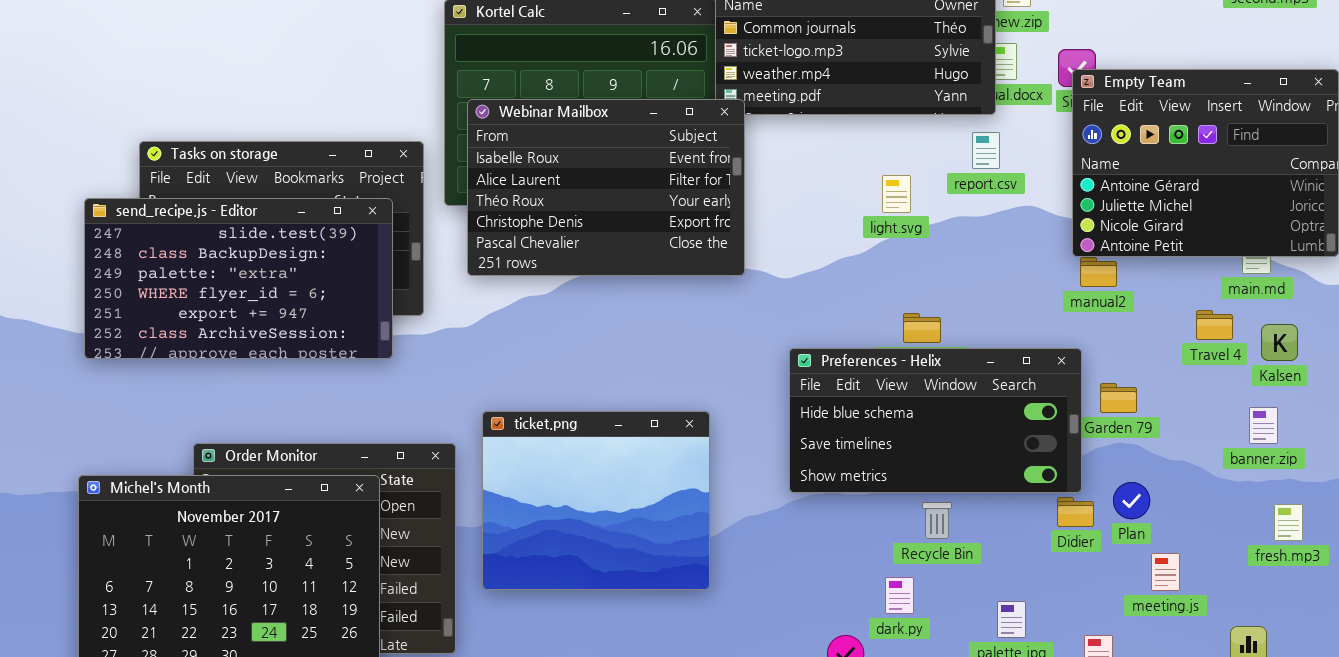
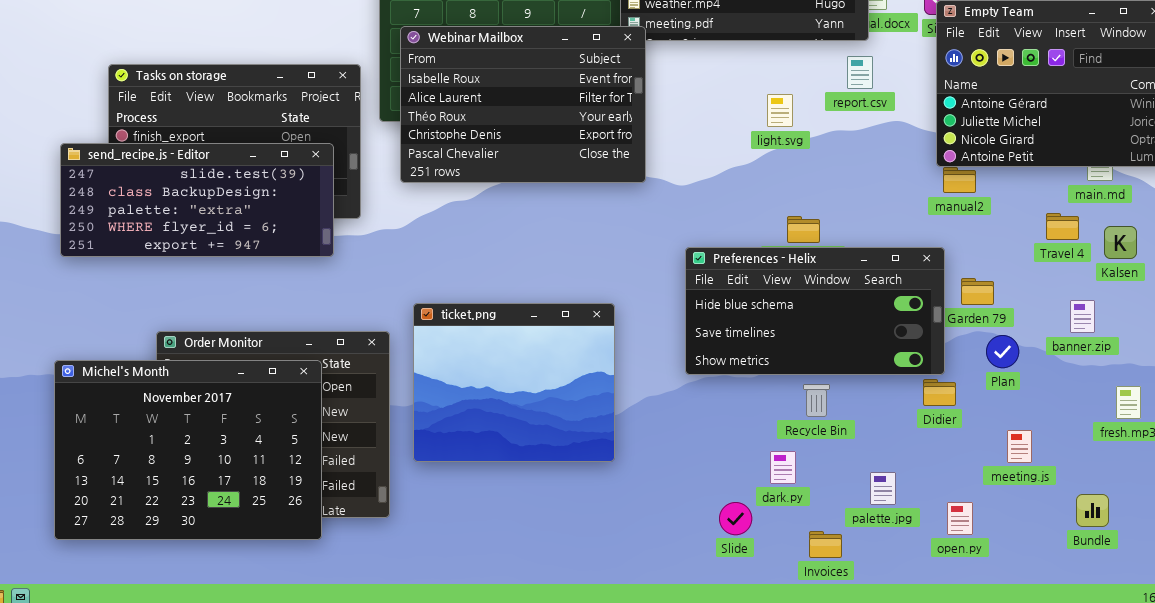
send_recipe.js - Editor: [84,198,393,359] -> [60,143,334,257], resized
banner.zip: [1249,407,1278,444] -> [1070,300,1095,333], moved
Plan: [1113,482,1150,519] -> [986,335,1019,368], moved

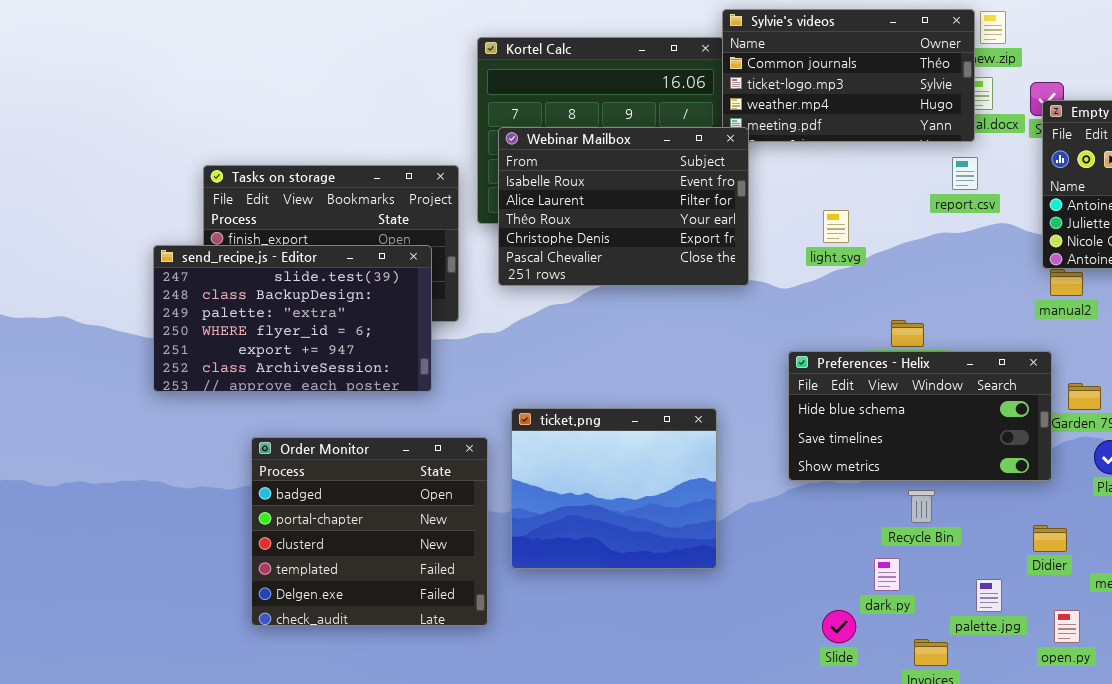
light.svg: [767,94,793,127] -> [823,210,849,243], moved
send_recipe.js - Editor: [60,143,334,257] -> [153,245,432,392], resized
Michel's Month: [54,360,322,540] -> none, closed
Didier: [923,379,956,406] -> [1033,525,1067,552], moved

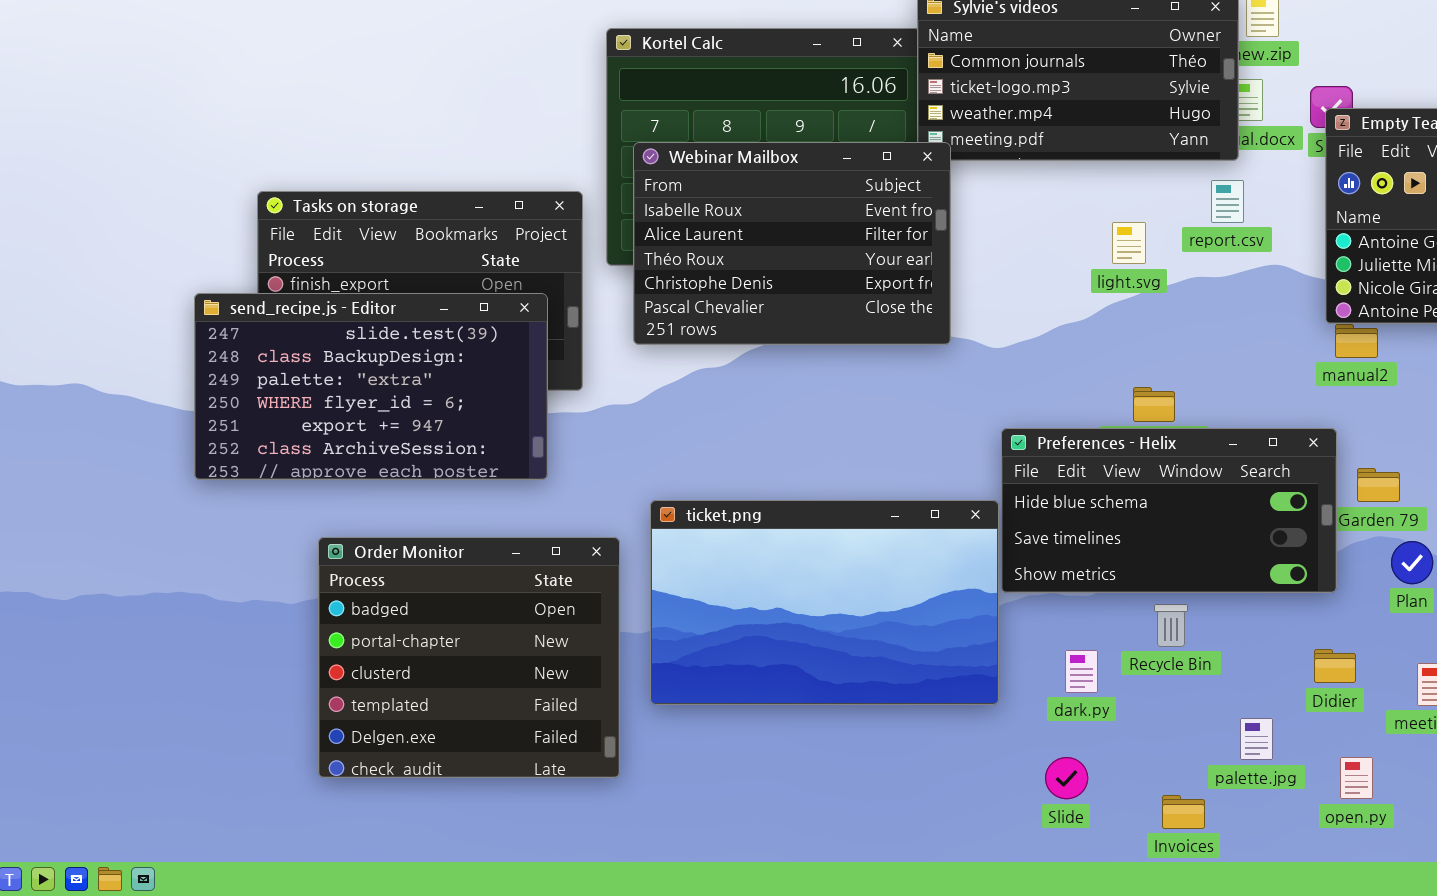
light.svg: [823,210,849,243] -> [1112,222,1146,264], moved
ticket.png: [511,408,717,569] -> [650,500,999,705], resized
dark.py: [874,558,900,591] -> [1065,650,1098,693], moved

